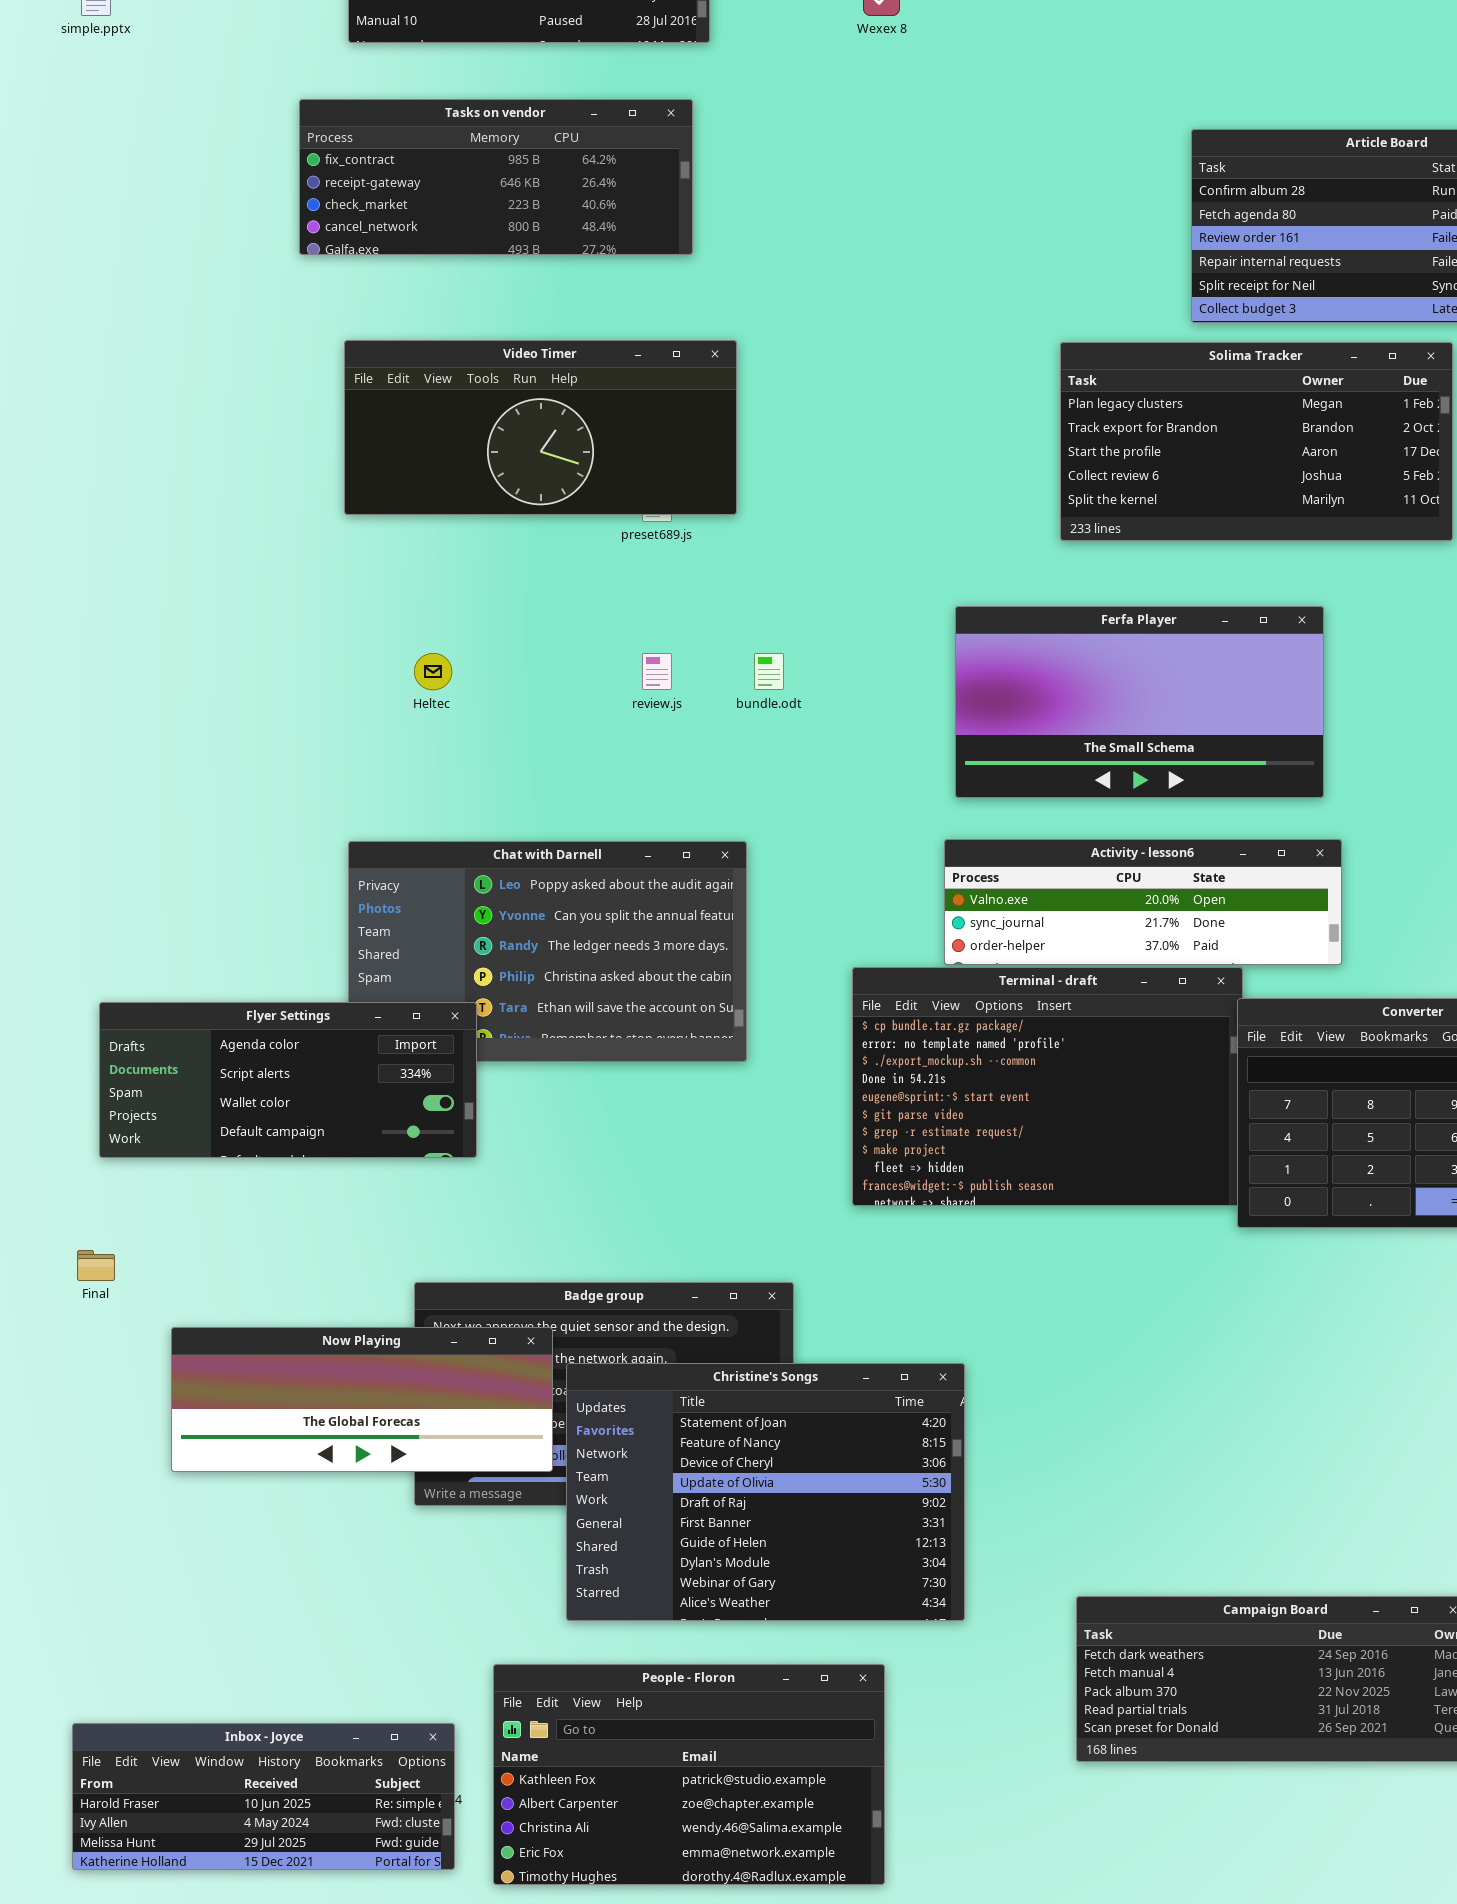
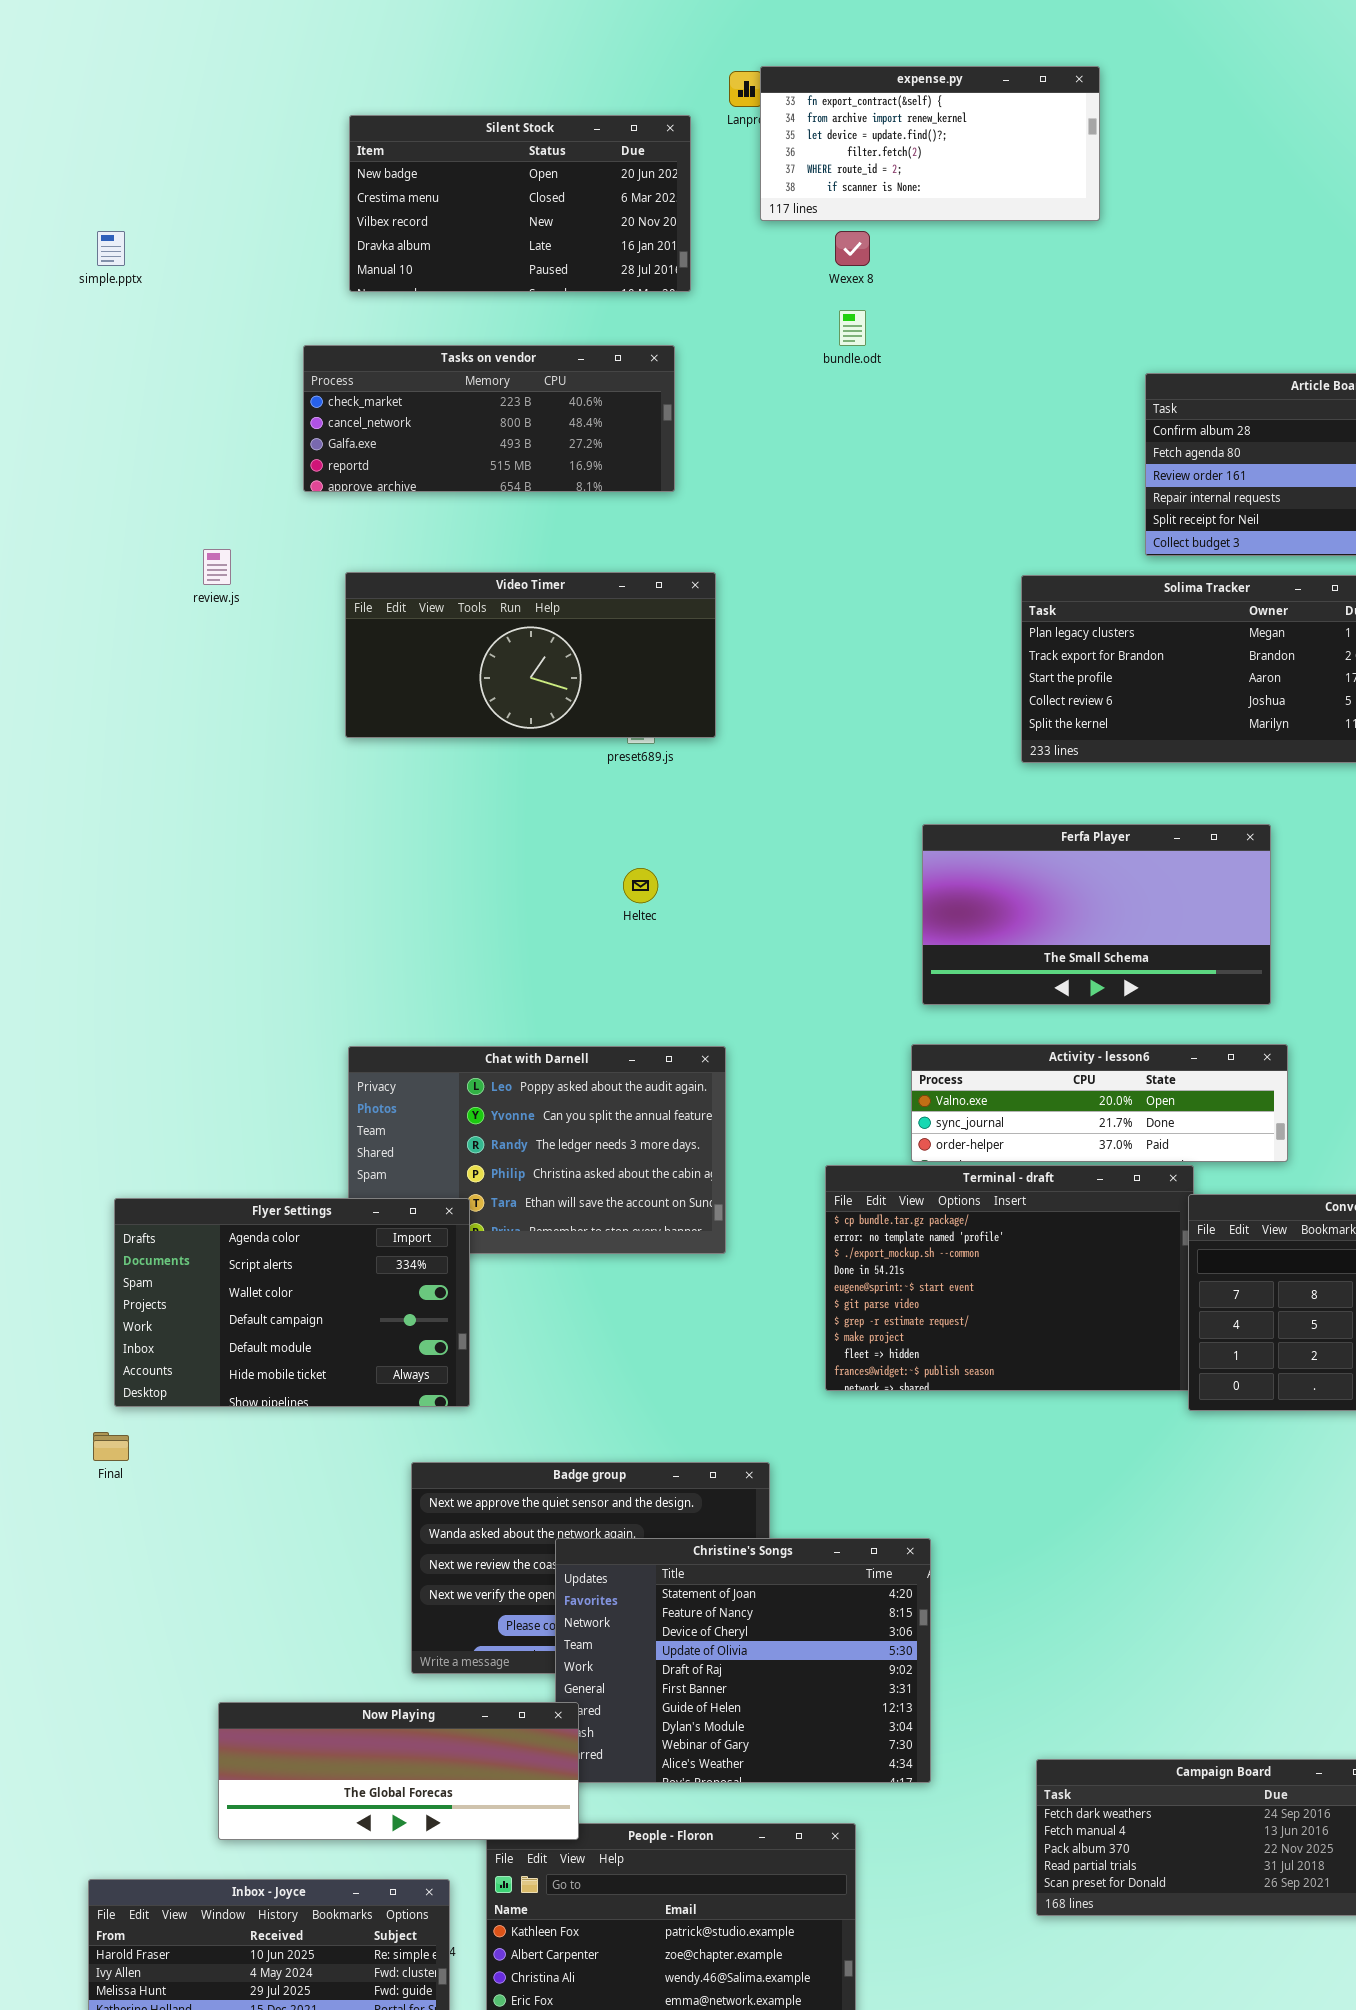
Tasks on vendor: [299,99,693,255] -> [303,345,675,492], scrolled down 2 rows
Heltec: [414,653,452,690] -> [623,868,658,903], moved
review.js: [642,653,672,690] -> [203,549,231,585], moved
bundle.odt: [754,653,784,690] -> [839,310,866,346], moved
Flyer Settings: [99,1002,477,1158] -> [114,1198,470,1407], resized
Now Playing: [171,1327,553,1472] -> [218,1702,579,1840], moved

